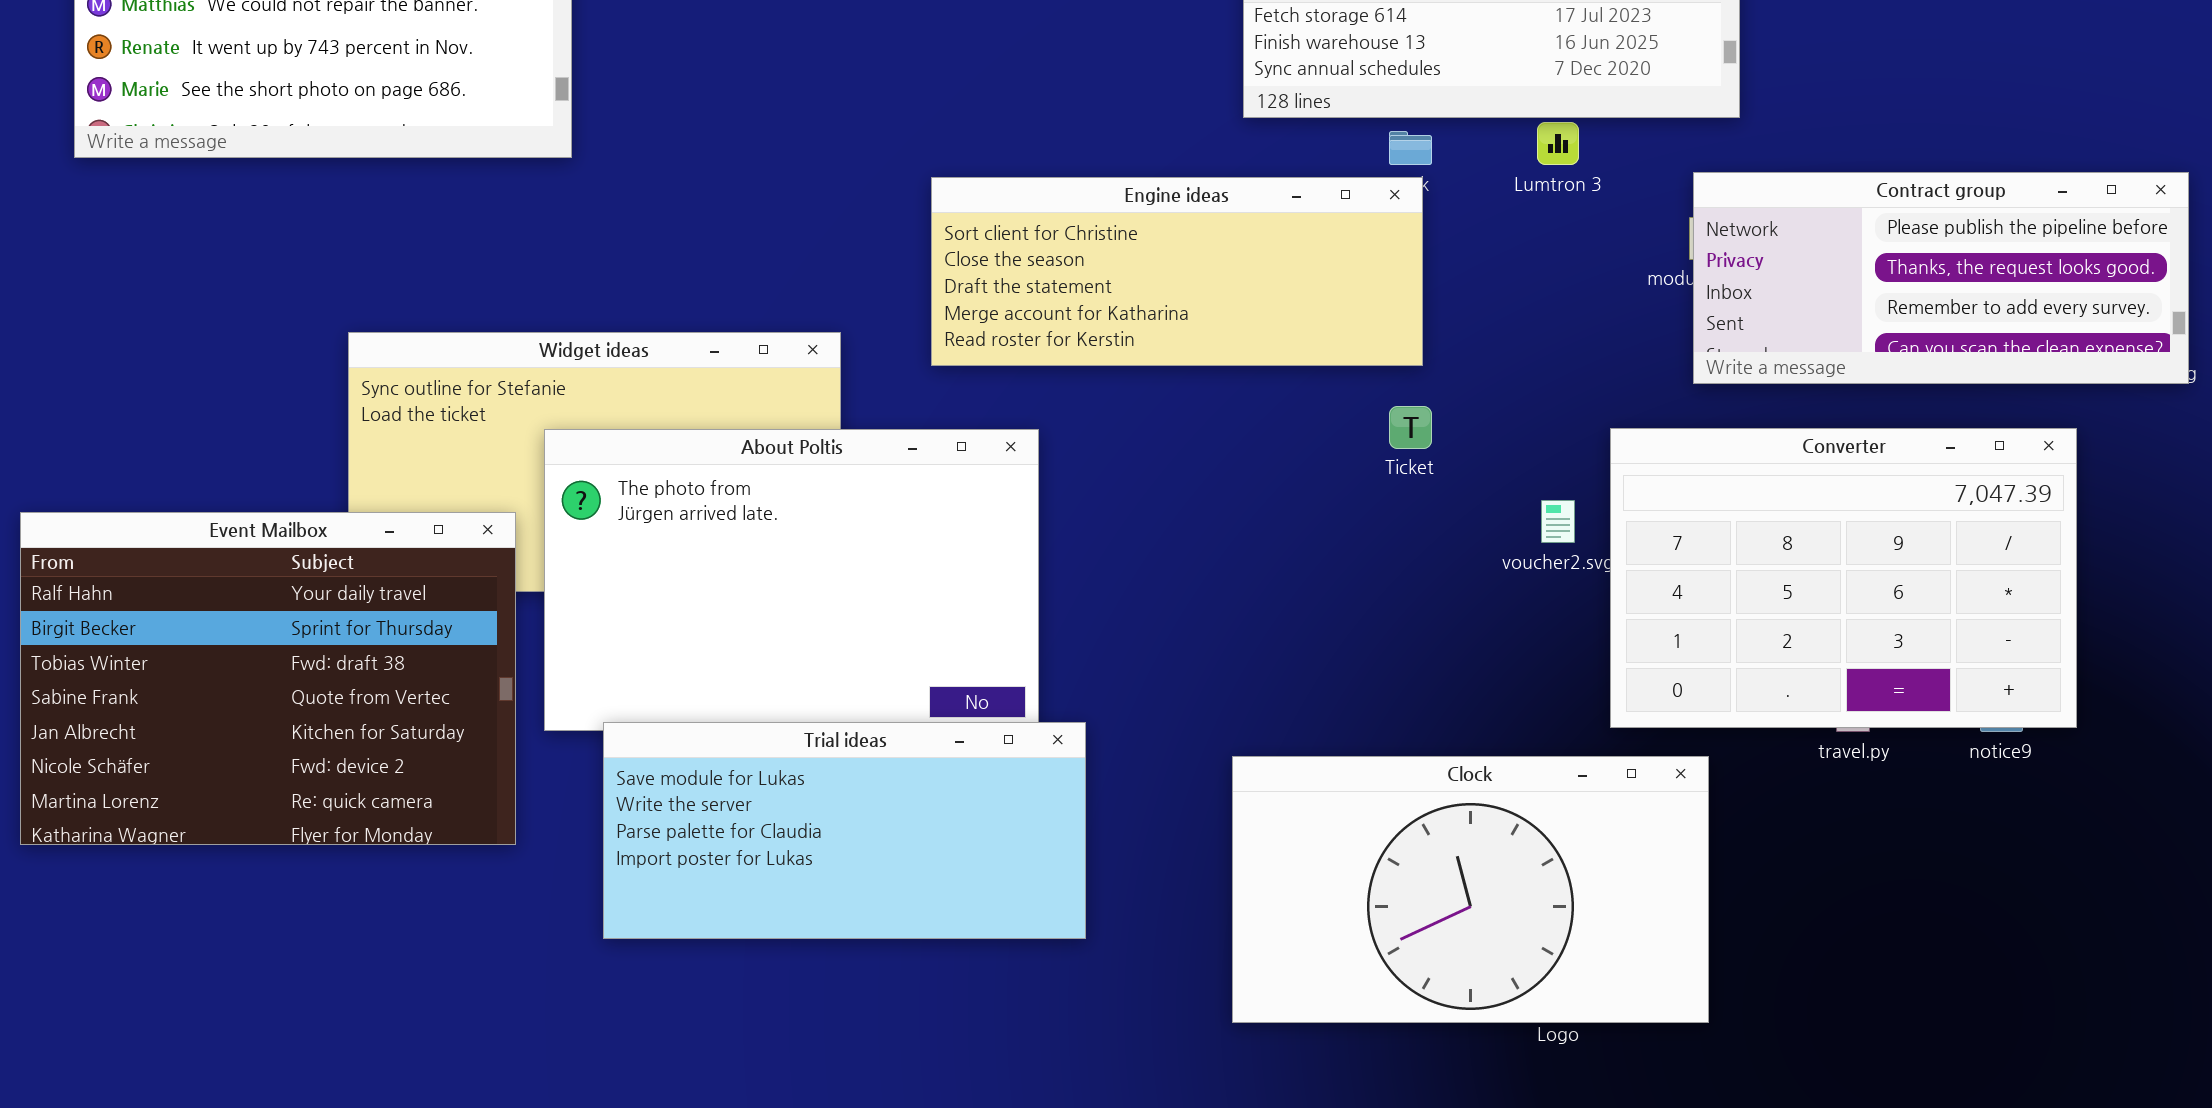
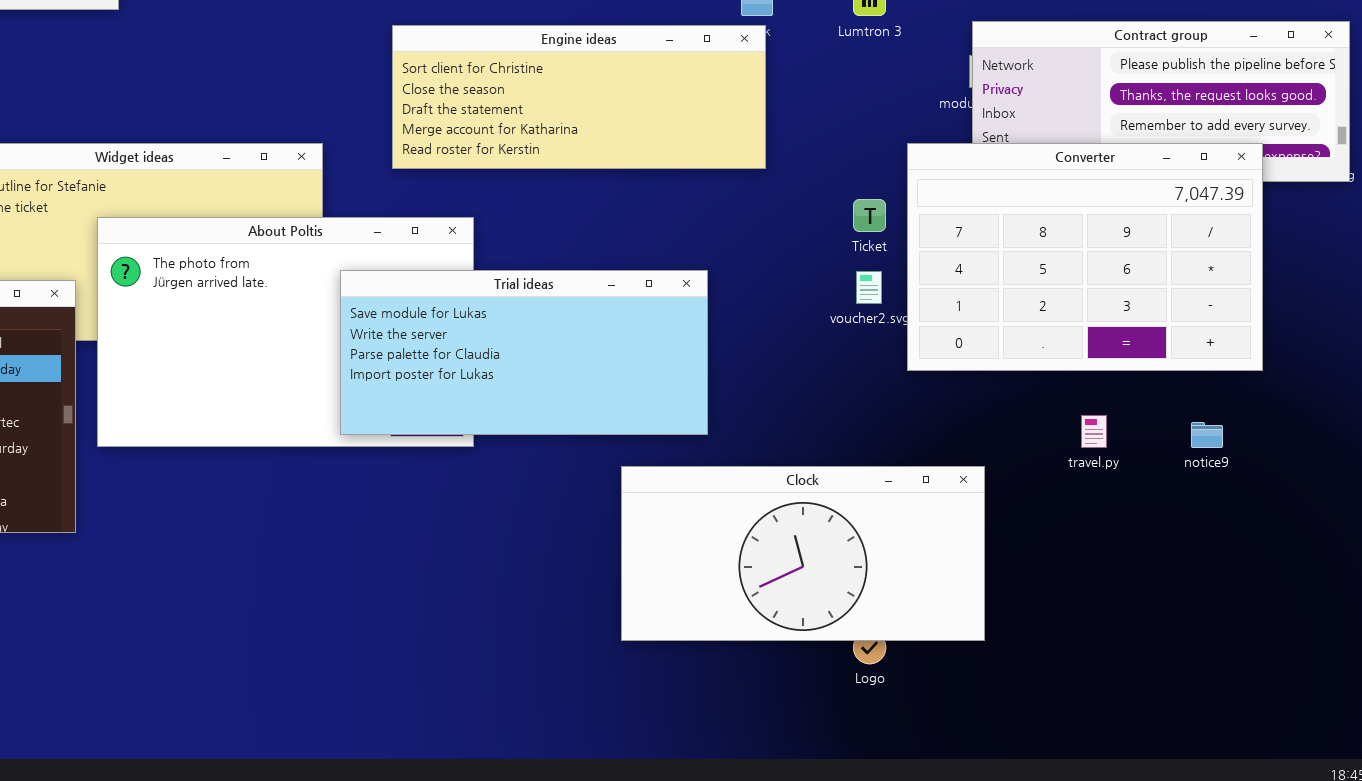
Ticket: [1389,406,1432,449] -> [853,199,886,232], moved
Converter: [1610,428,2077,728] -> [907,143,1263,371], moved
Trial ideas: [603,722,1086,939] -> [340,270,708,435], moved
Clock: [1232,756,1709,1023] -> [621,466,985,641], resized

